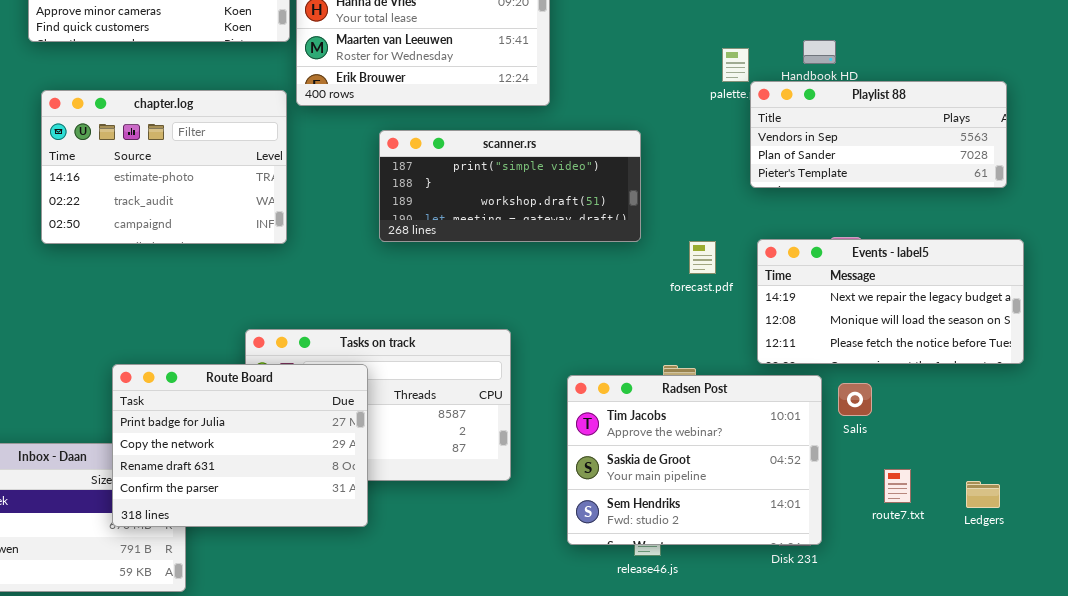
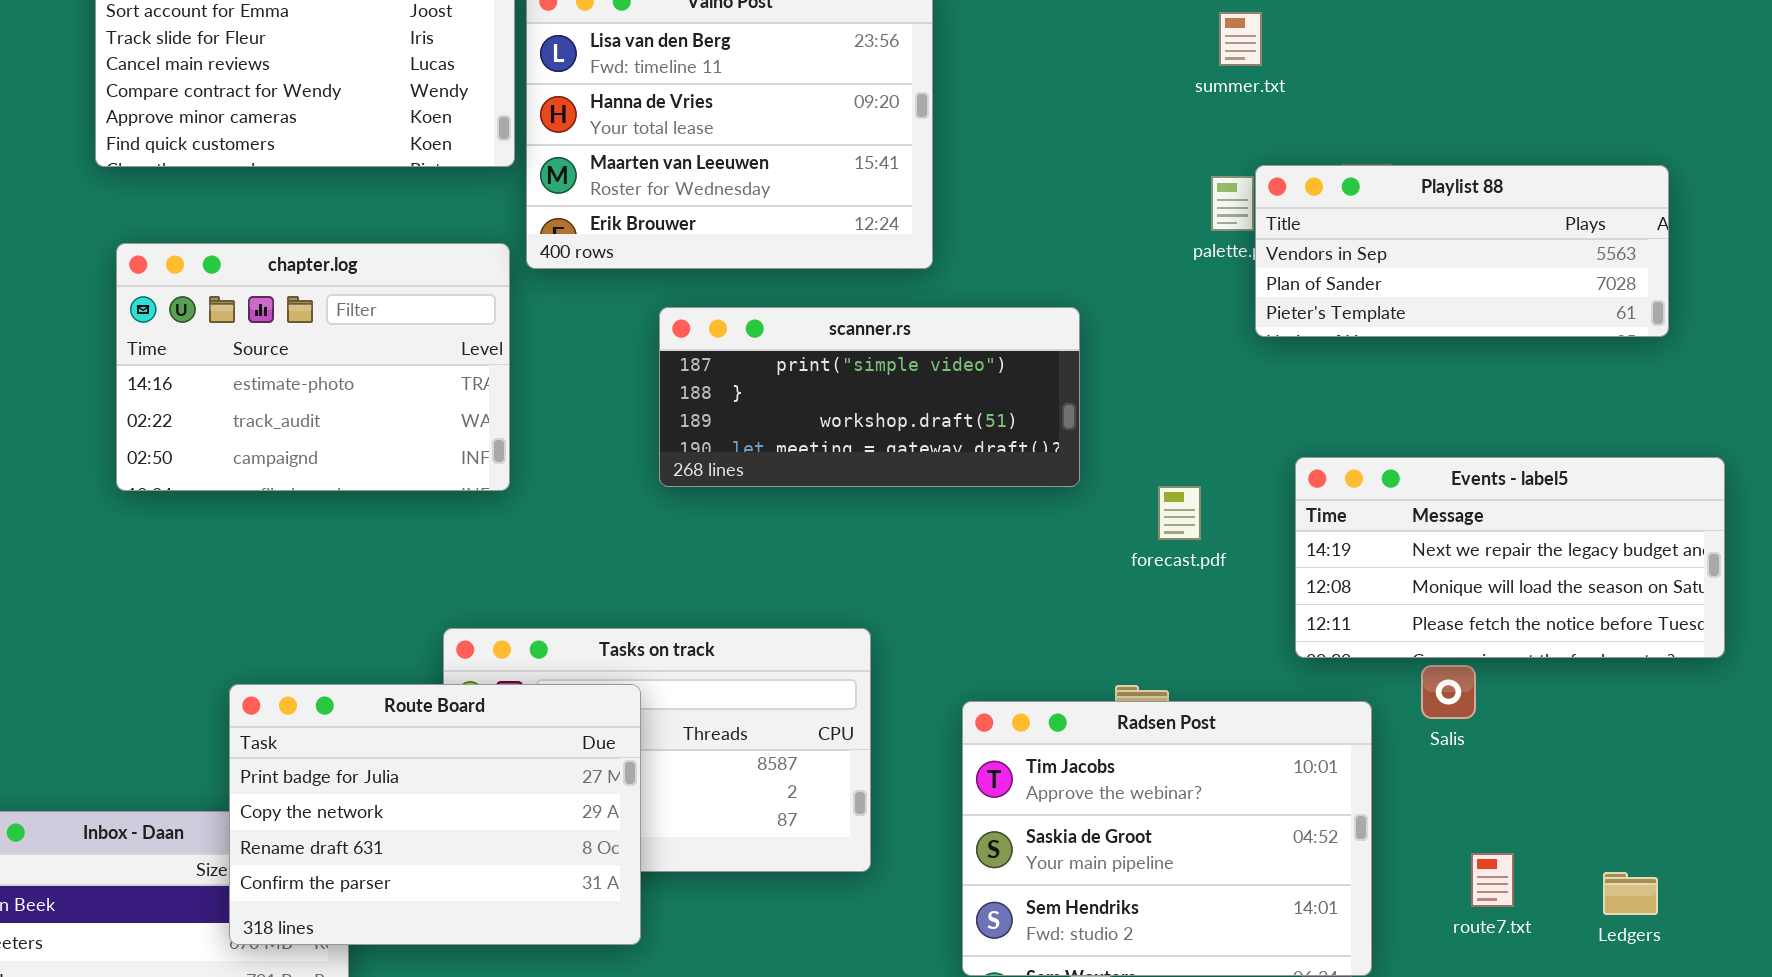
Playlist 88: [750,81,1007,188] -> [1255,165,1669,337], moved
Events - label5: [757,239,1024,364] -> [1295,457,1725,658], moved
Salis: [838,383,872,416] -> [1421,665,1476,719], moved

